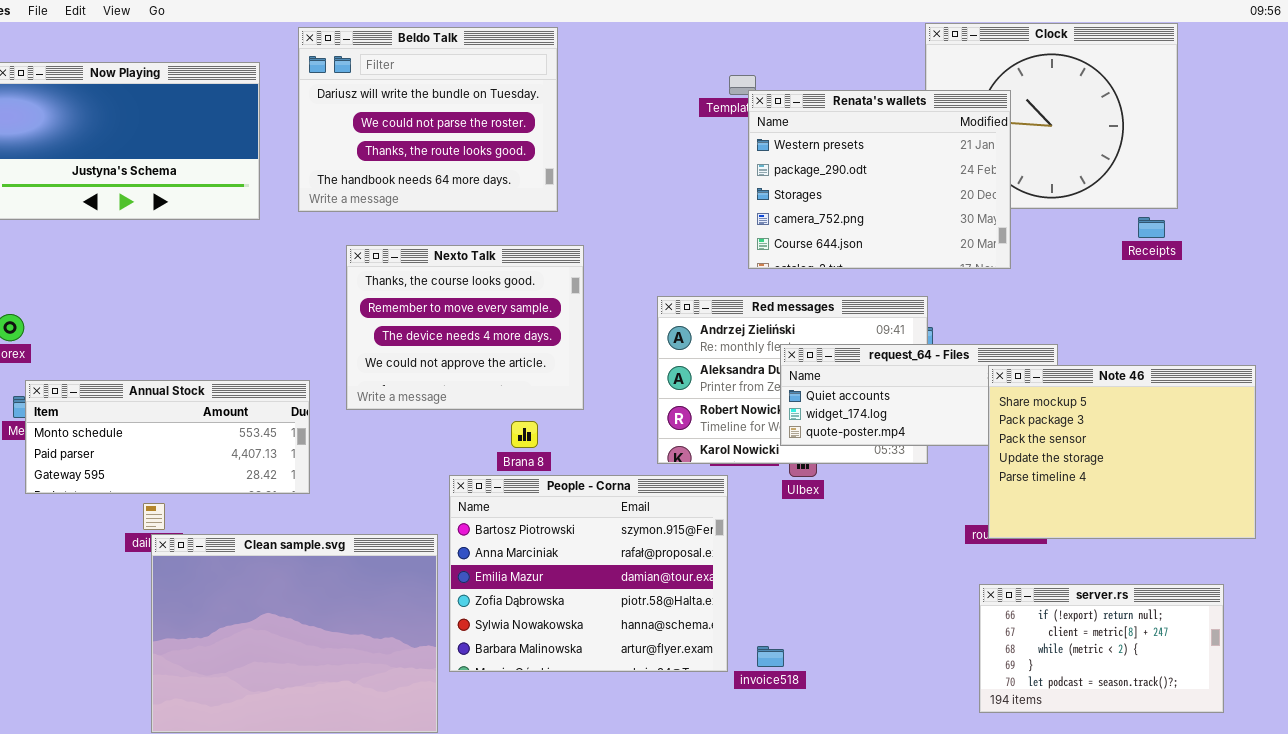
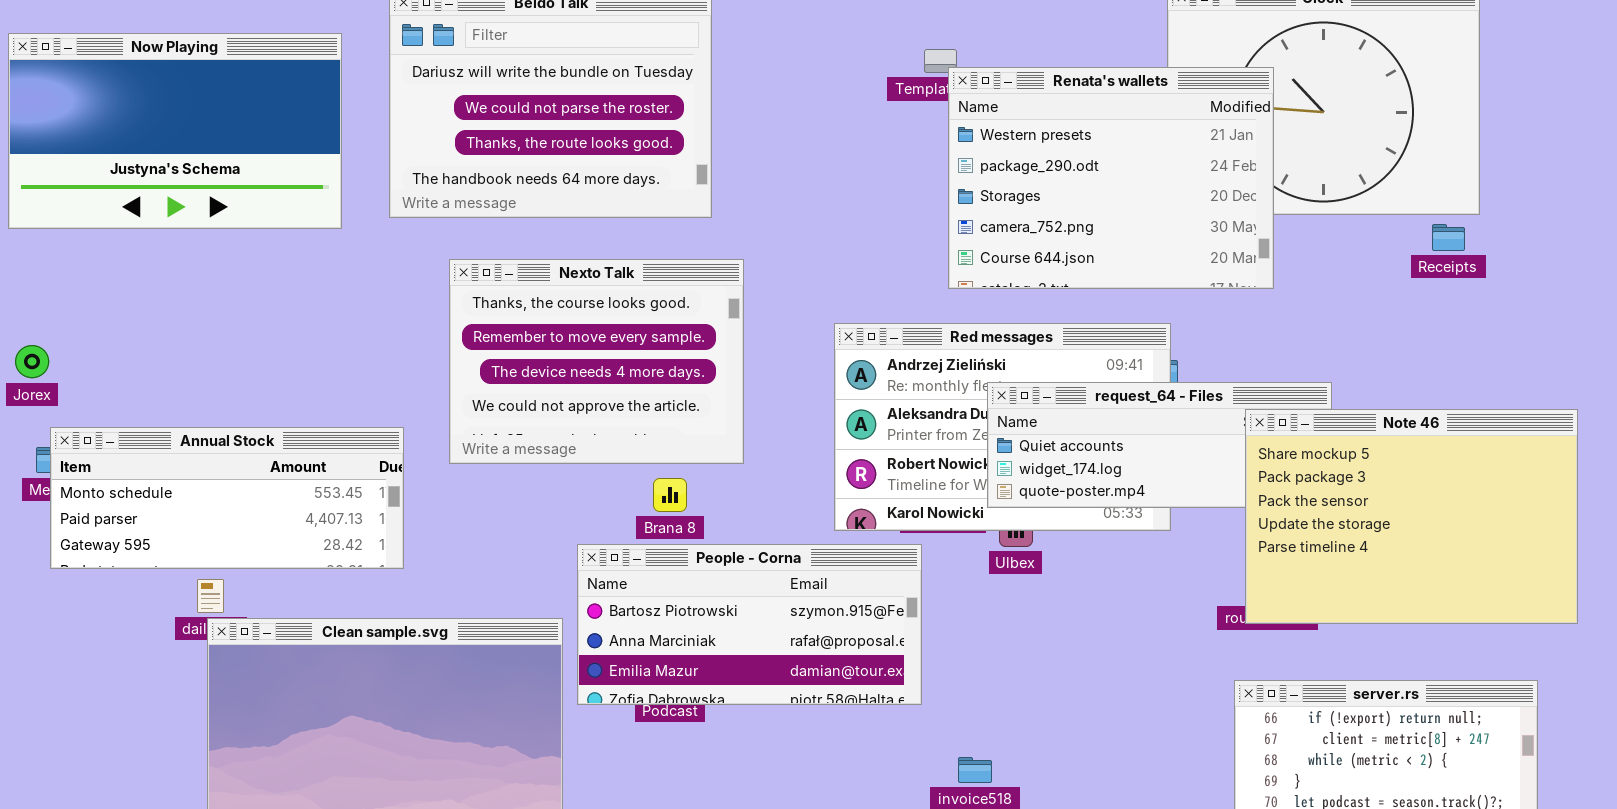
People - Corna: [449,475,728,672] -> [577,544,922,705], resized

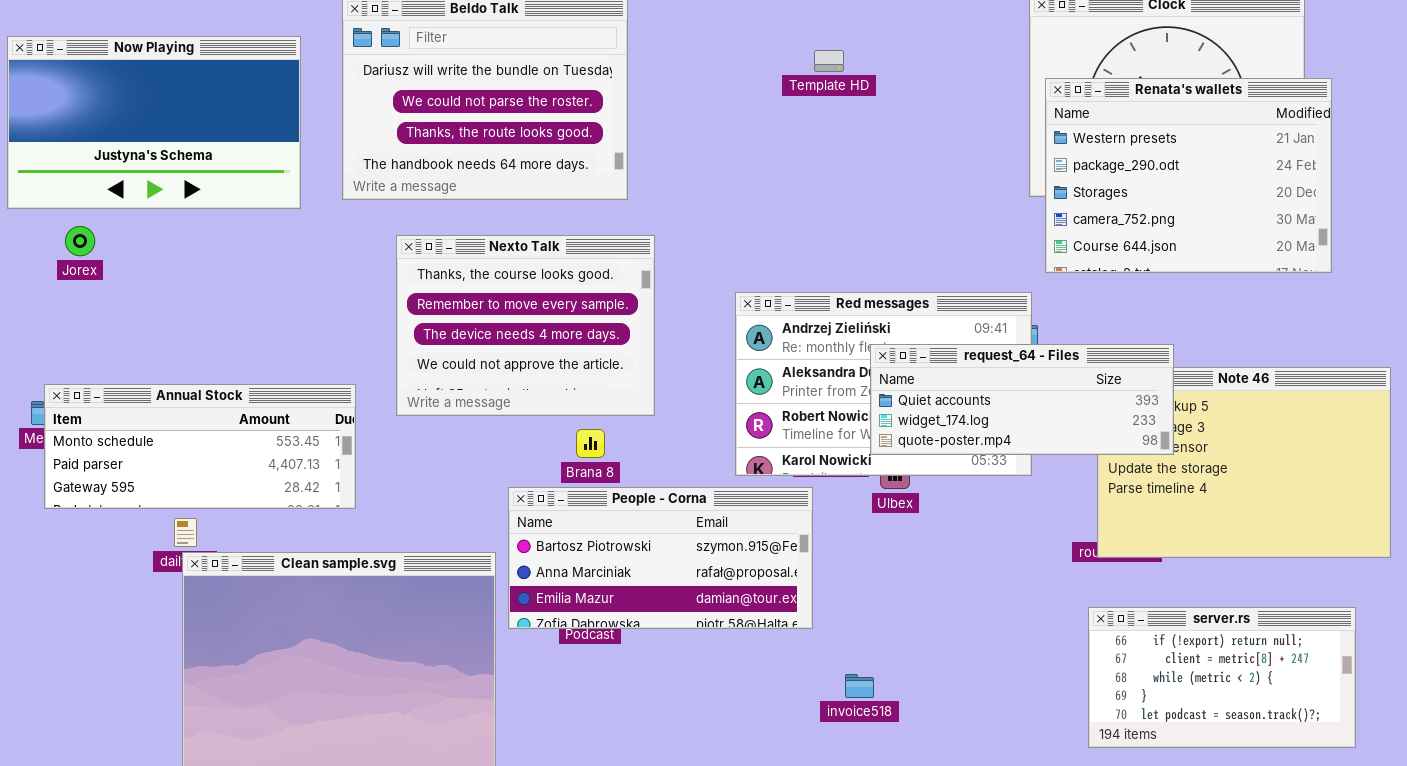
Renata's wallets: [948,67,1274,289] -> [1045,78,1332,273], moved
Jorex: [15,345,49,378] -> [65,226,95,256], moved
request_64 - Files: [987,382,1332,508] -> [870,344,1174,455], raised

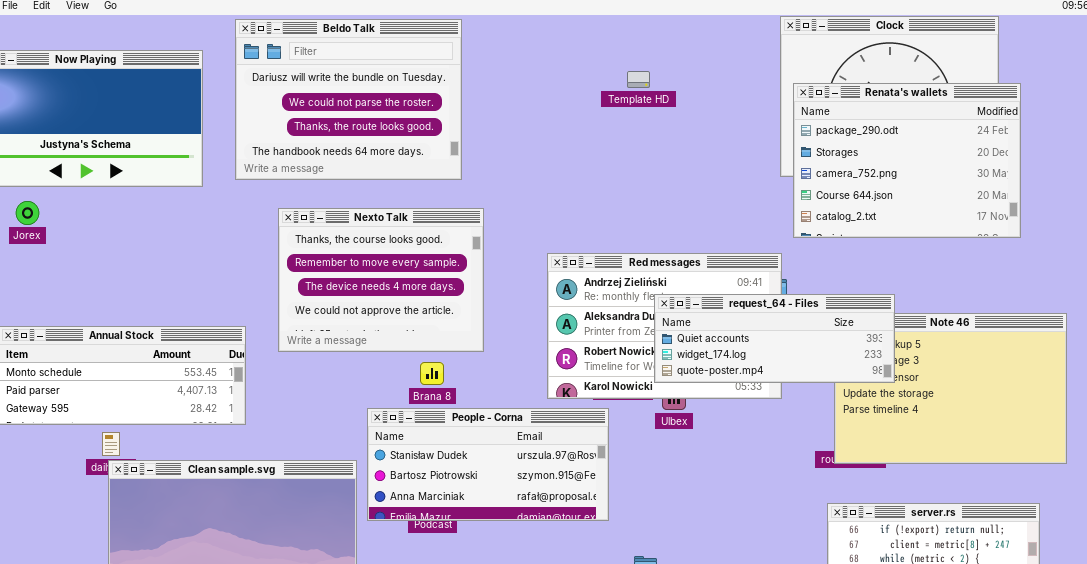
Template HD: [814,50,844,72] -> [627,71,650,88], moved
Renata's wallets: [1045,78,1332,273] -> [793,83,1021,238], scrolled down 1 row
People - Corna: [508,487,813,629] -> [367,408,609,521], scrolled up 1 row

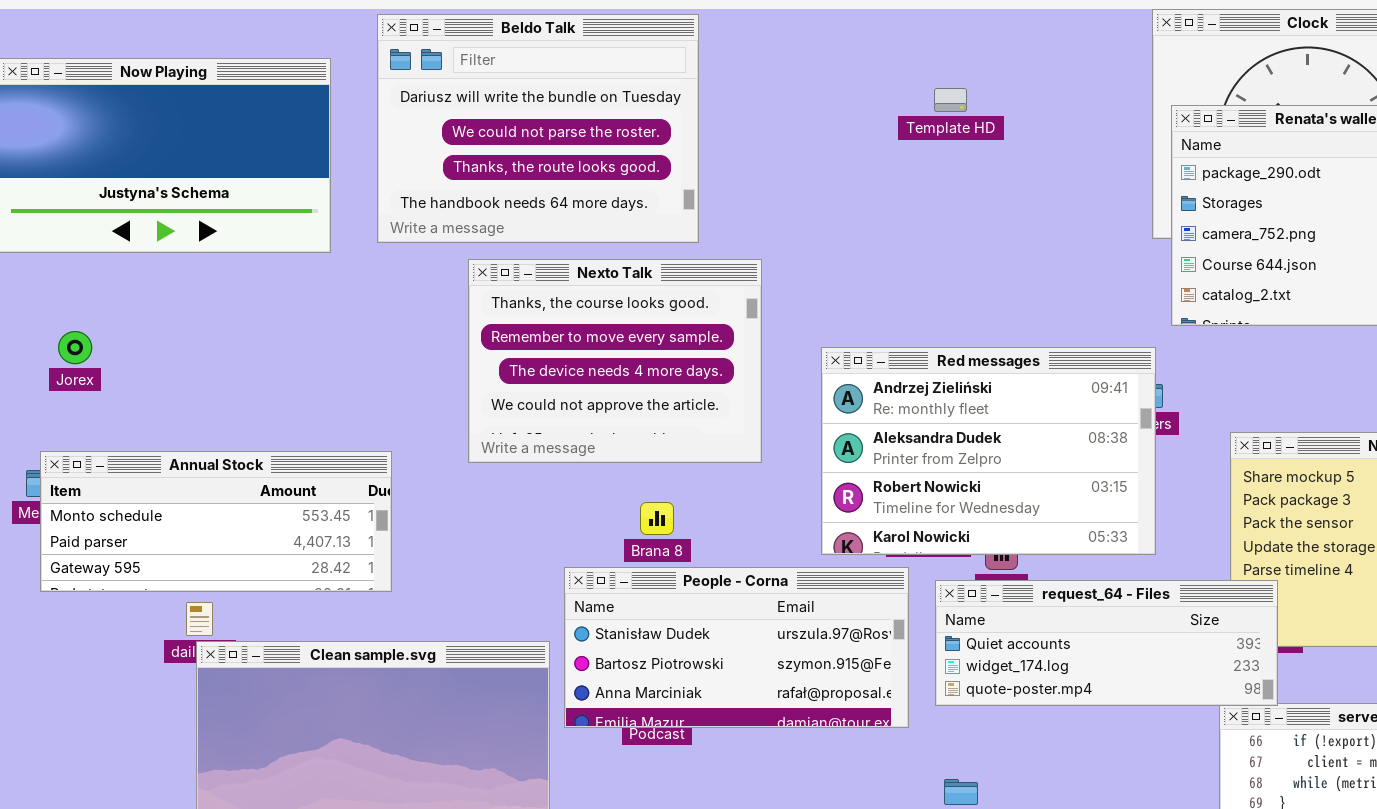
Jorex: [16,201,39,225] -> [58,331,92,364], moved
Nexto Talk: [278,208,484,352] -> [468,259,762,463], moved
request_64 - Files: [654,294,895,383] -> [935,580,1278,706], moved

